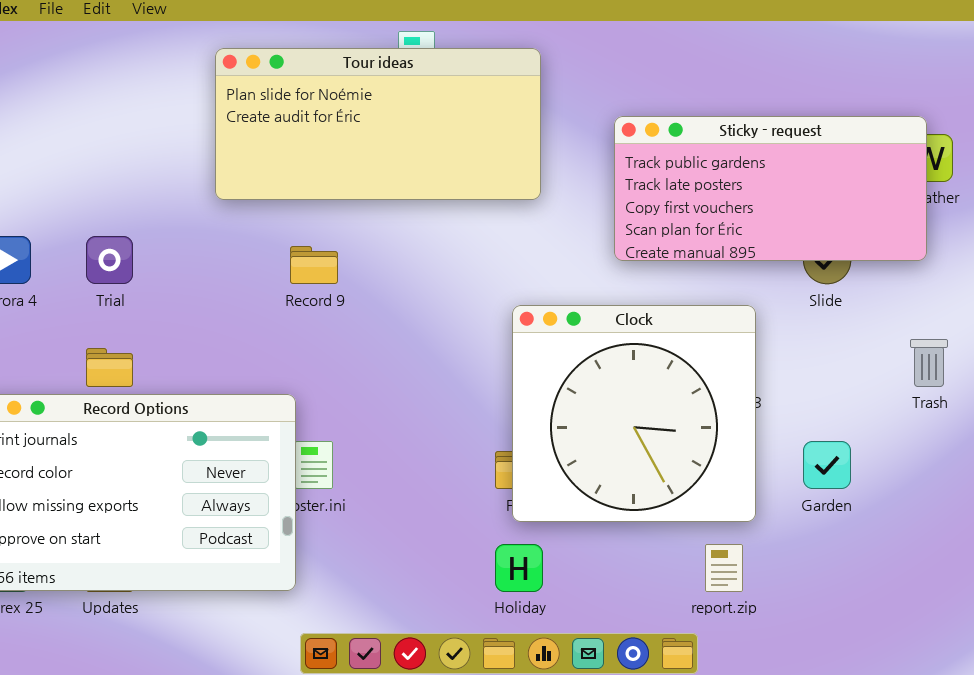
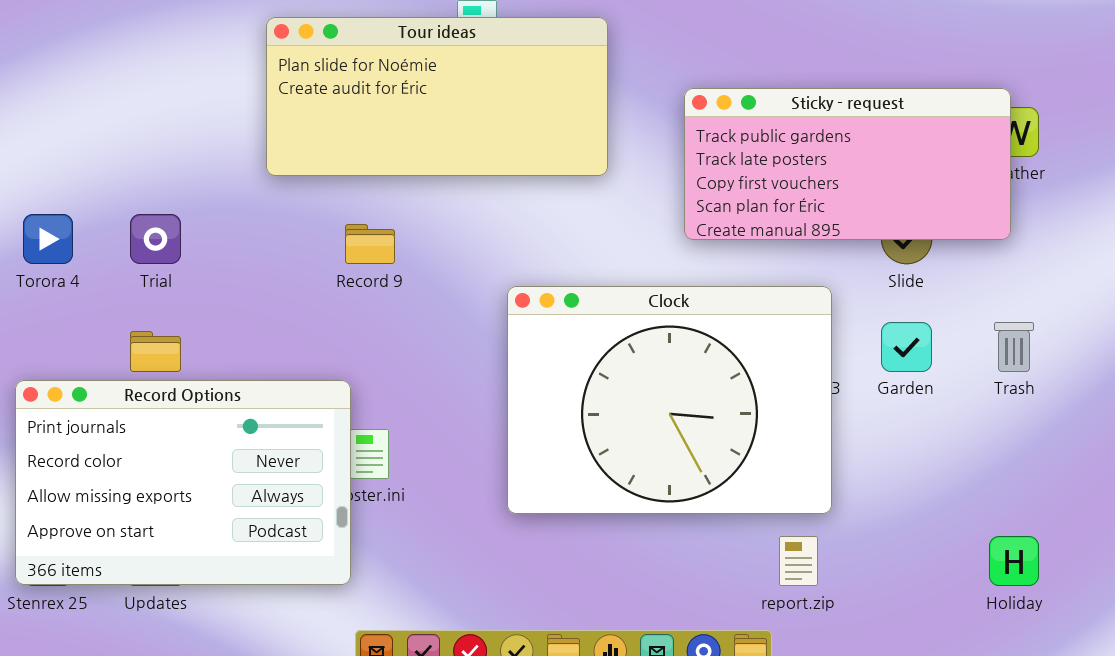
Clock: [512,305,756,522] -> [507,286,832,514], resized
Garden: [803,441,851,489] -> [881,322,932,372], moved
Holiday: [495,544,543,592] -> [989,536,1039,586], moved

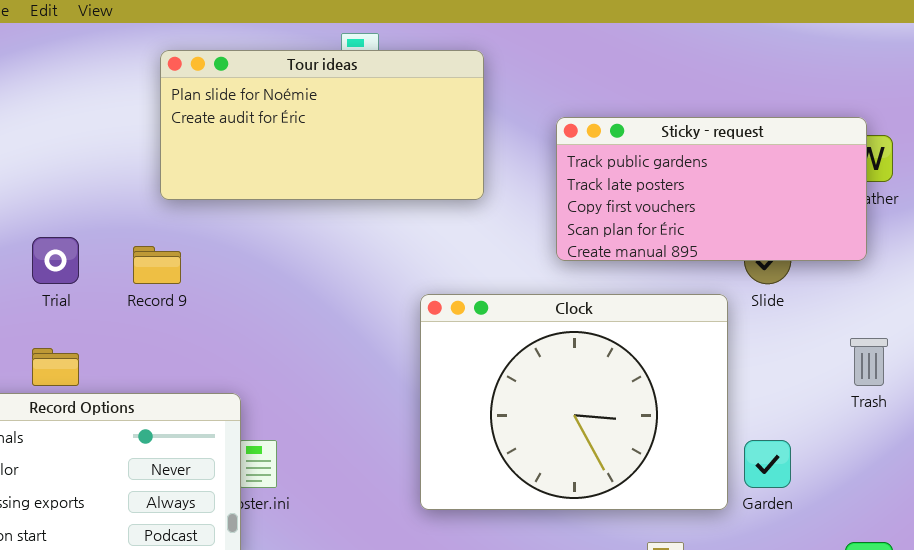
Record 9: [345,224,395,264] -> [133,246,181,284], moved
Clock: [507,286,832,514] -> [420,294,728,510], moved
Garden: [881,322,932,372] -> [744,440,791,488], moved

